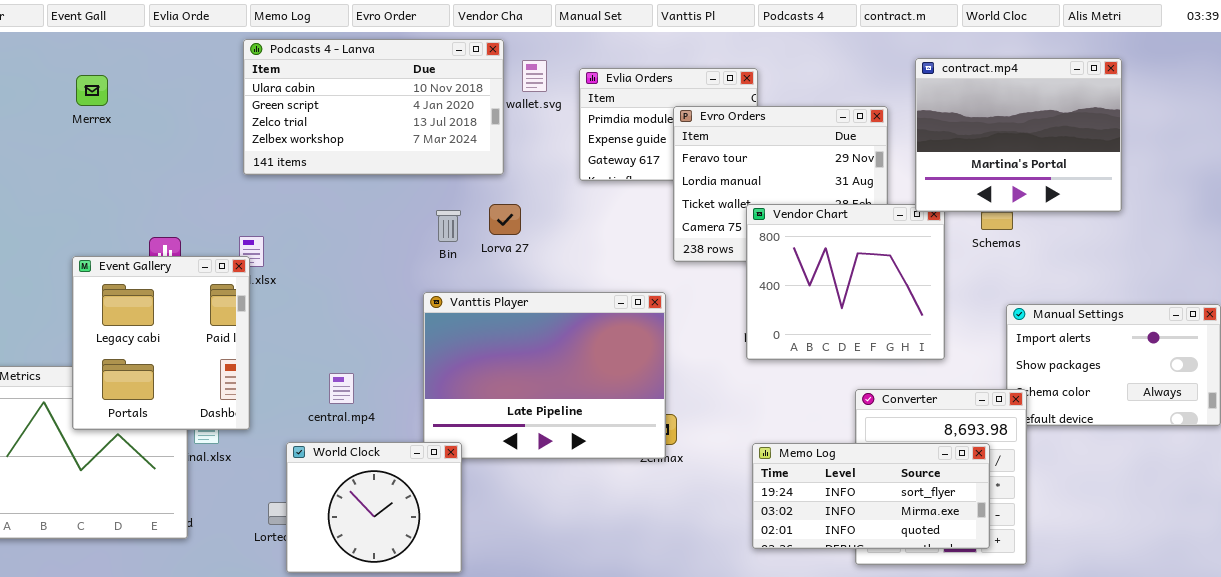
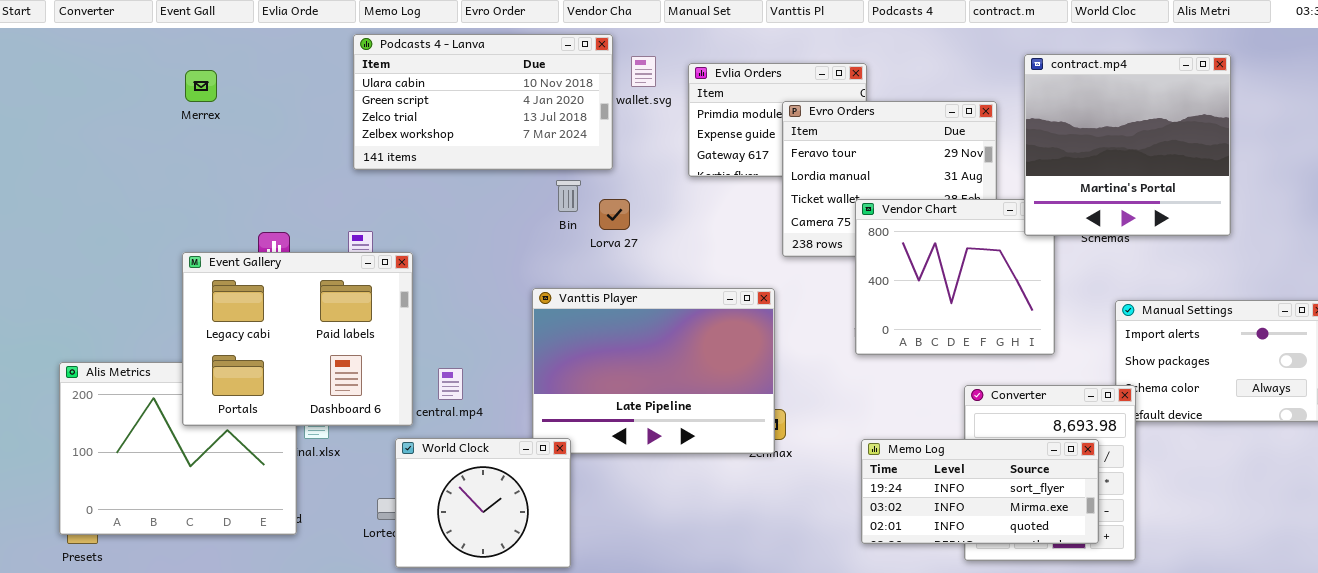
contract.mp4: [915,58,1122,212] -> [1024,54,1231,236], resized
Bin: [436,210,461,242] -> [556,180,581,212], moved
Event Gallery: [72,256,250,430] -> [182,252,413,426], resized

